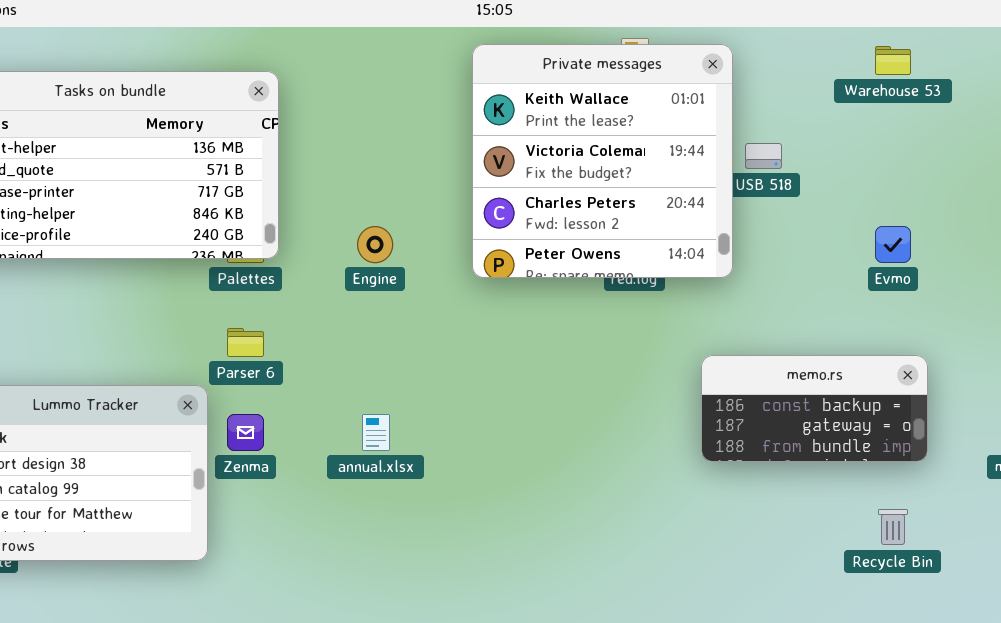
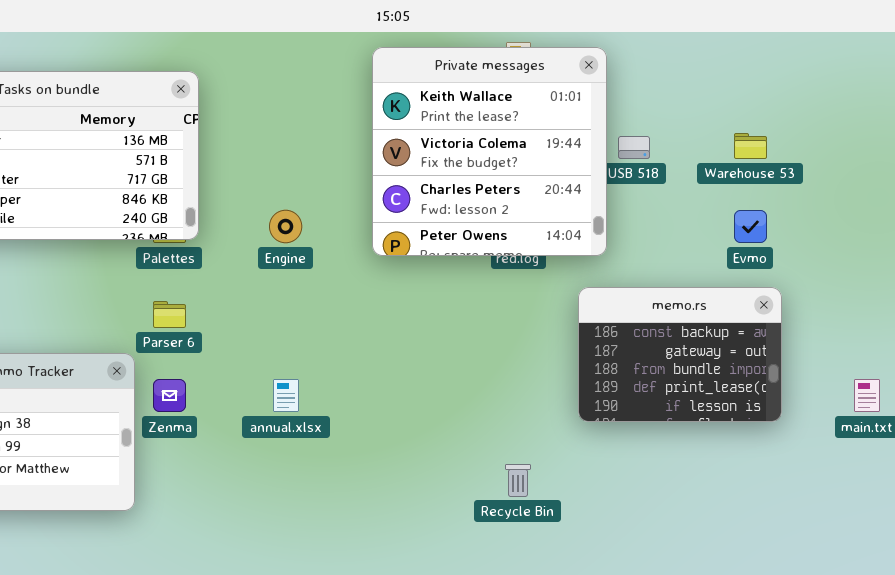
Warehouse 53: [875,46,911,75] -> [734,133,767,159], moved
memo.rs: [701,355,928,462] -> [578,287,782,422], resized
Recycle Bin: [878,509,908,545] -> [505,464,531,497], moved

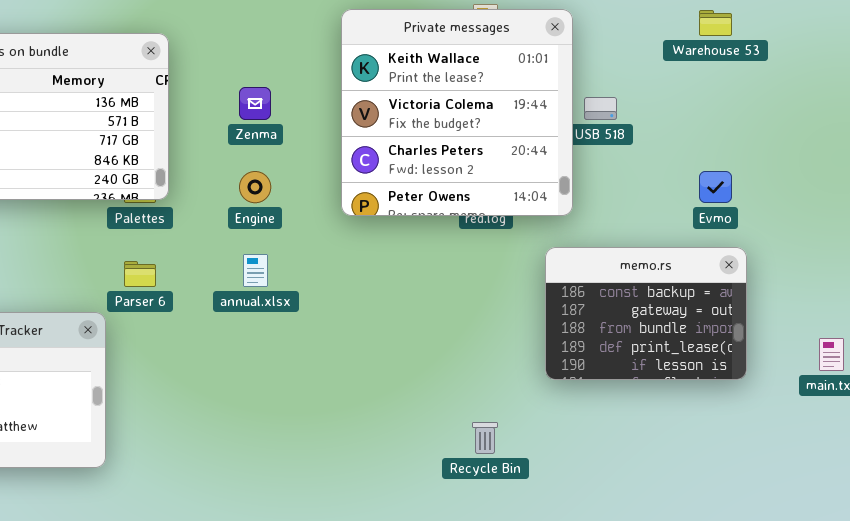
Warehouse 53: [734,133,767,159] -> [699,10,732,36], moved
Zenma: [153,379,186,412] -> [239,87,271,120], moved
annual.xlsx: [273,379,299,412] -> [243,254,268,287], moved

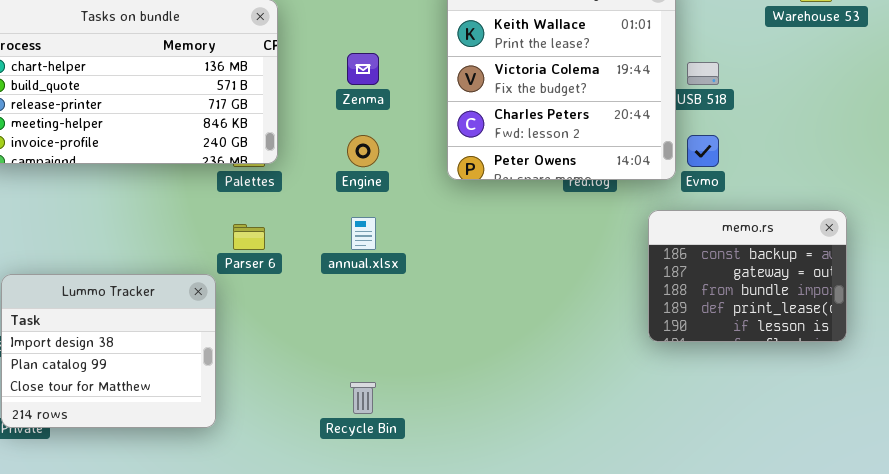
Evmo: [699,171,732,203] -> [687,135,719,167], moved
Recycle Bin: [472,422,498,454] -> [350,382,376,414], moved

